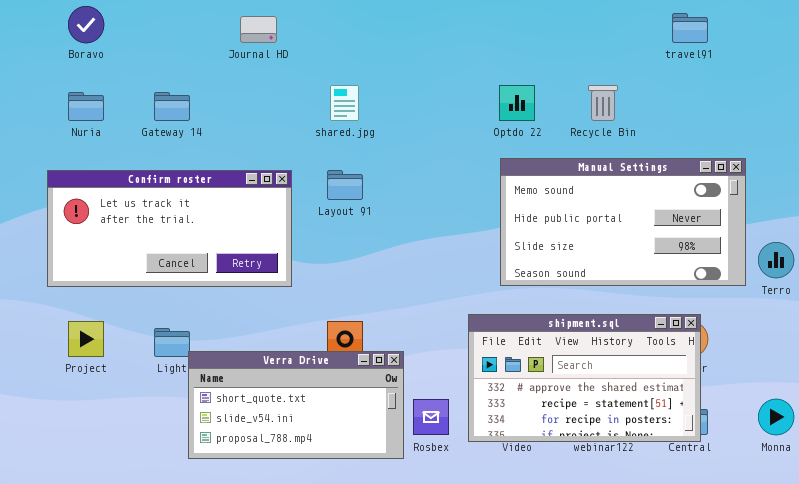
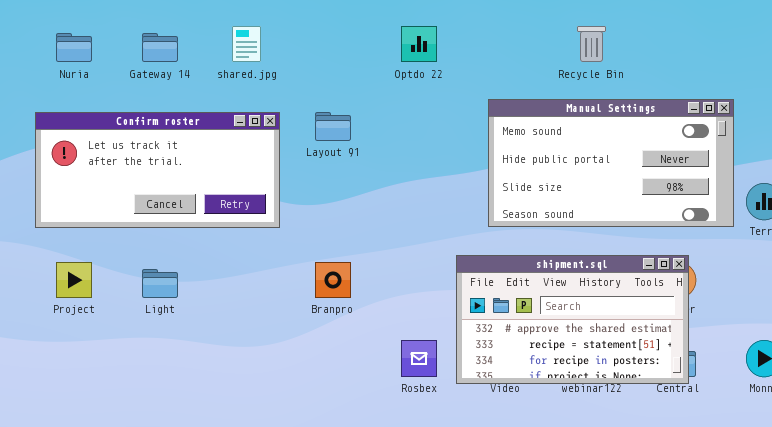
shared.jpg: [330,85,359,121] -> [232,26,261,62], moved
Optdo 22: [499,85,535,121] -> [401,26,437,62], moved
Verra Drive: [188,351,404,459] -> none, closed

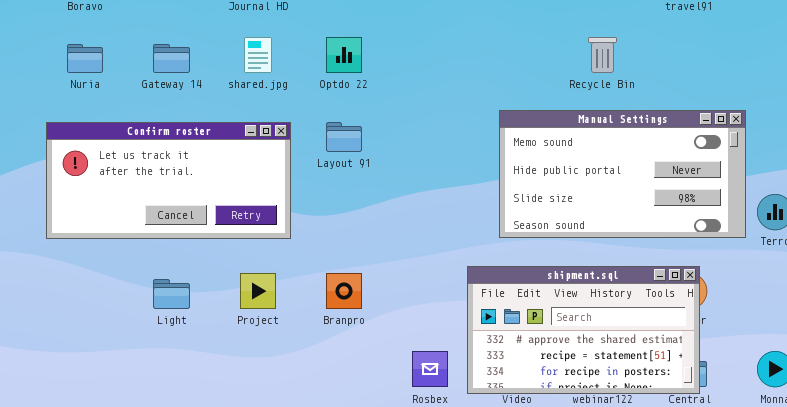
Optdo 22: [401,26,437,62] -> [326,37,362,73], moved
Project: [56,262,92,298] -> [240,273,276,309], moved

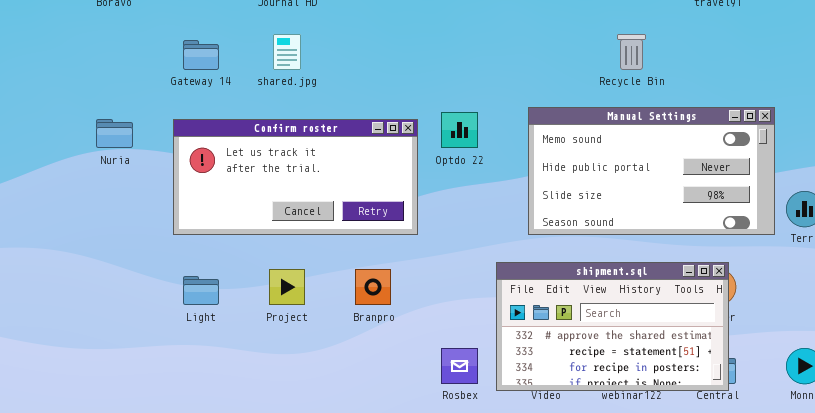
Optdo 22: [326,37,362,73] -> [441,112,478,148], moved
Nuria: [67,44,103,73] -> [96,119,133,148], moved
Confirm roster: [46,122,291,239] -> [173,119,418,235], moved

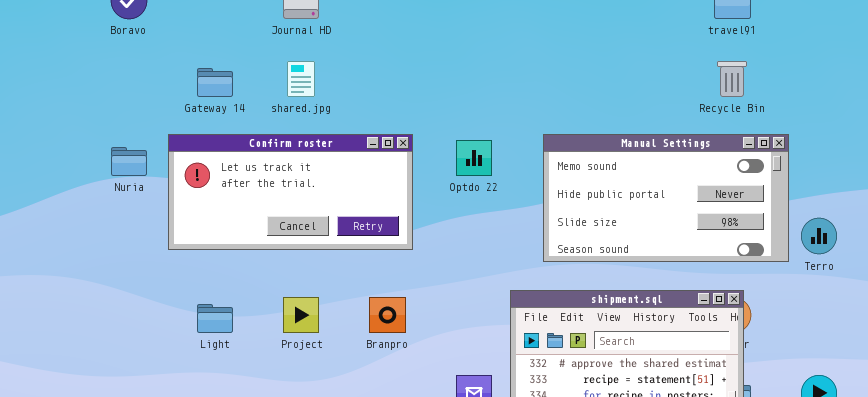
Recycle Bin: [617,34,646,70] -> [717,61,747,97], moved
Confirm roster: [173,119,418,235] -> [168,134,413,250], moved

